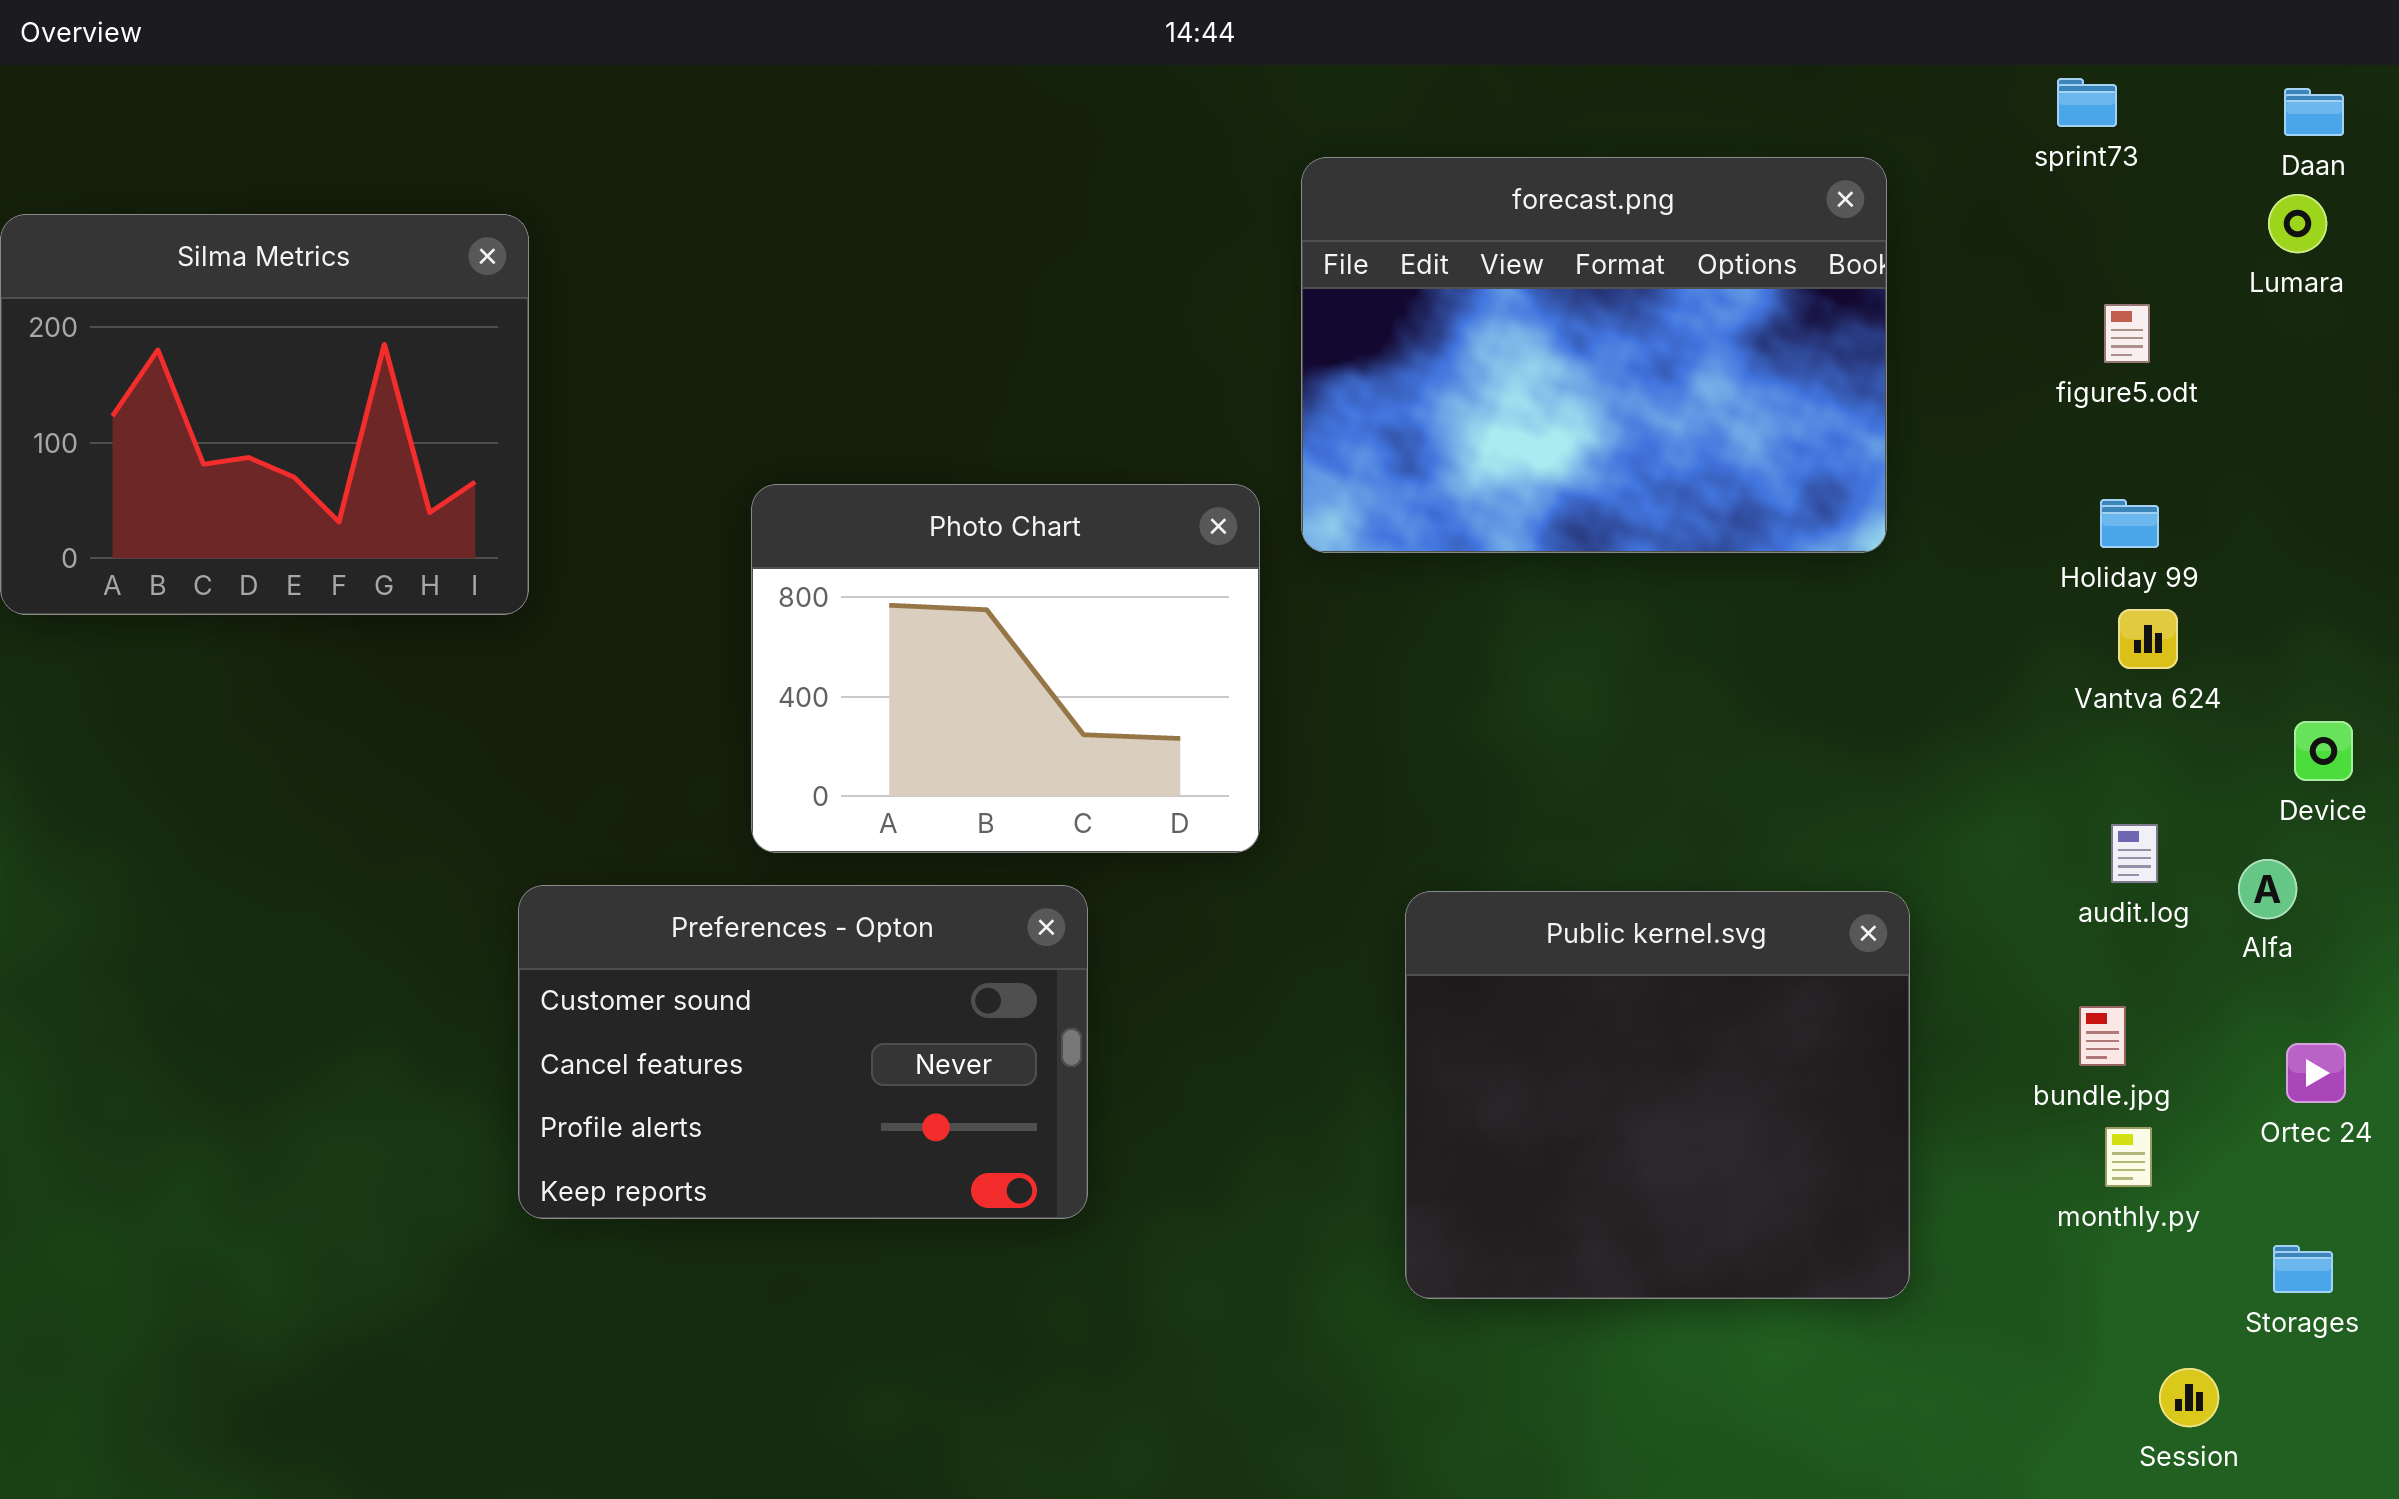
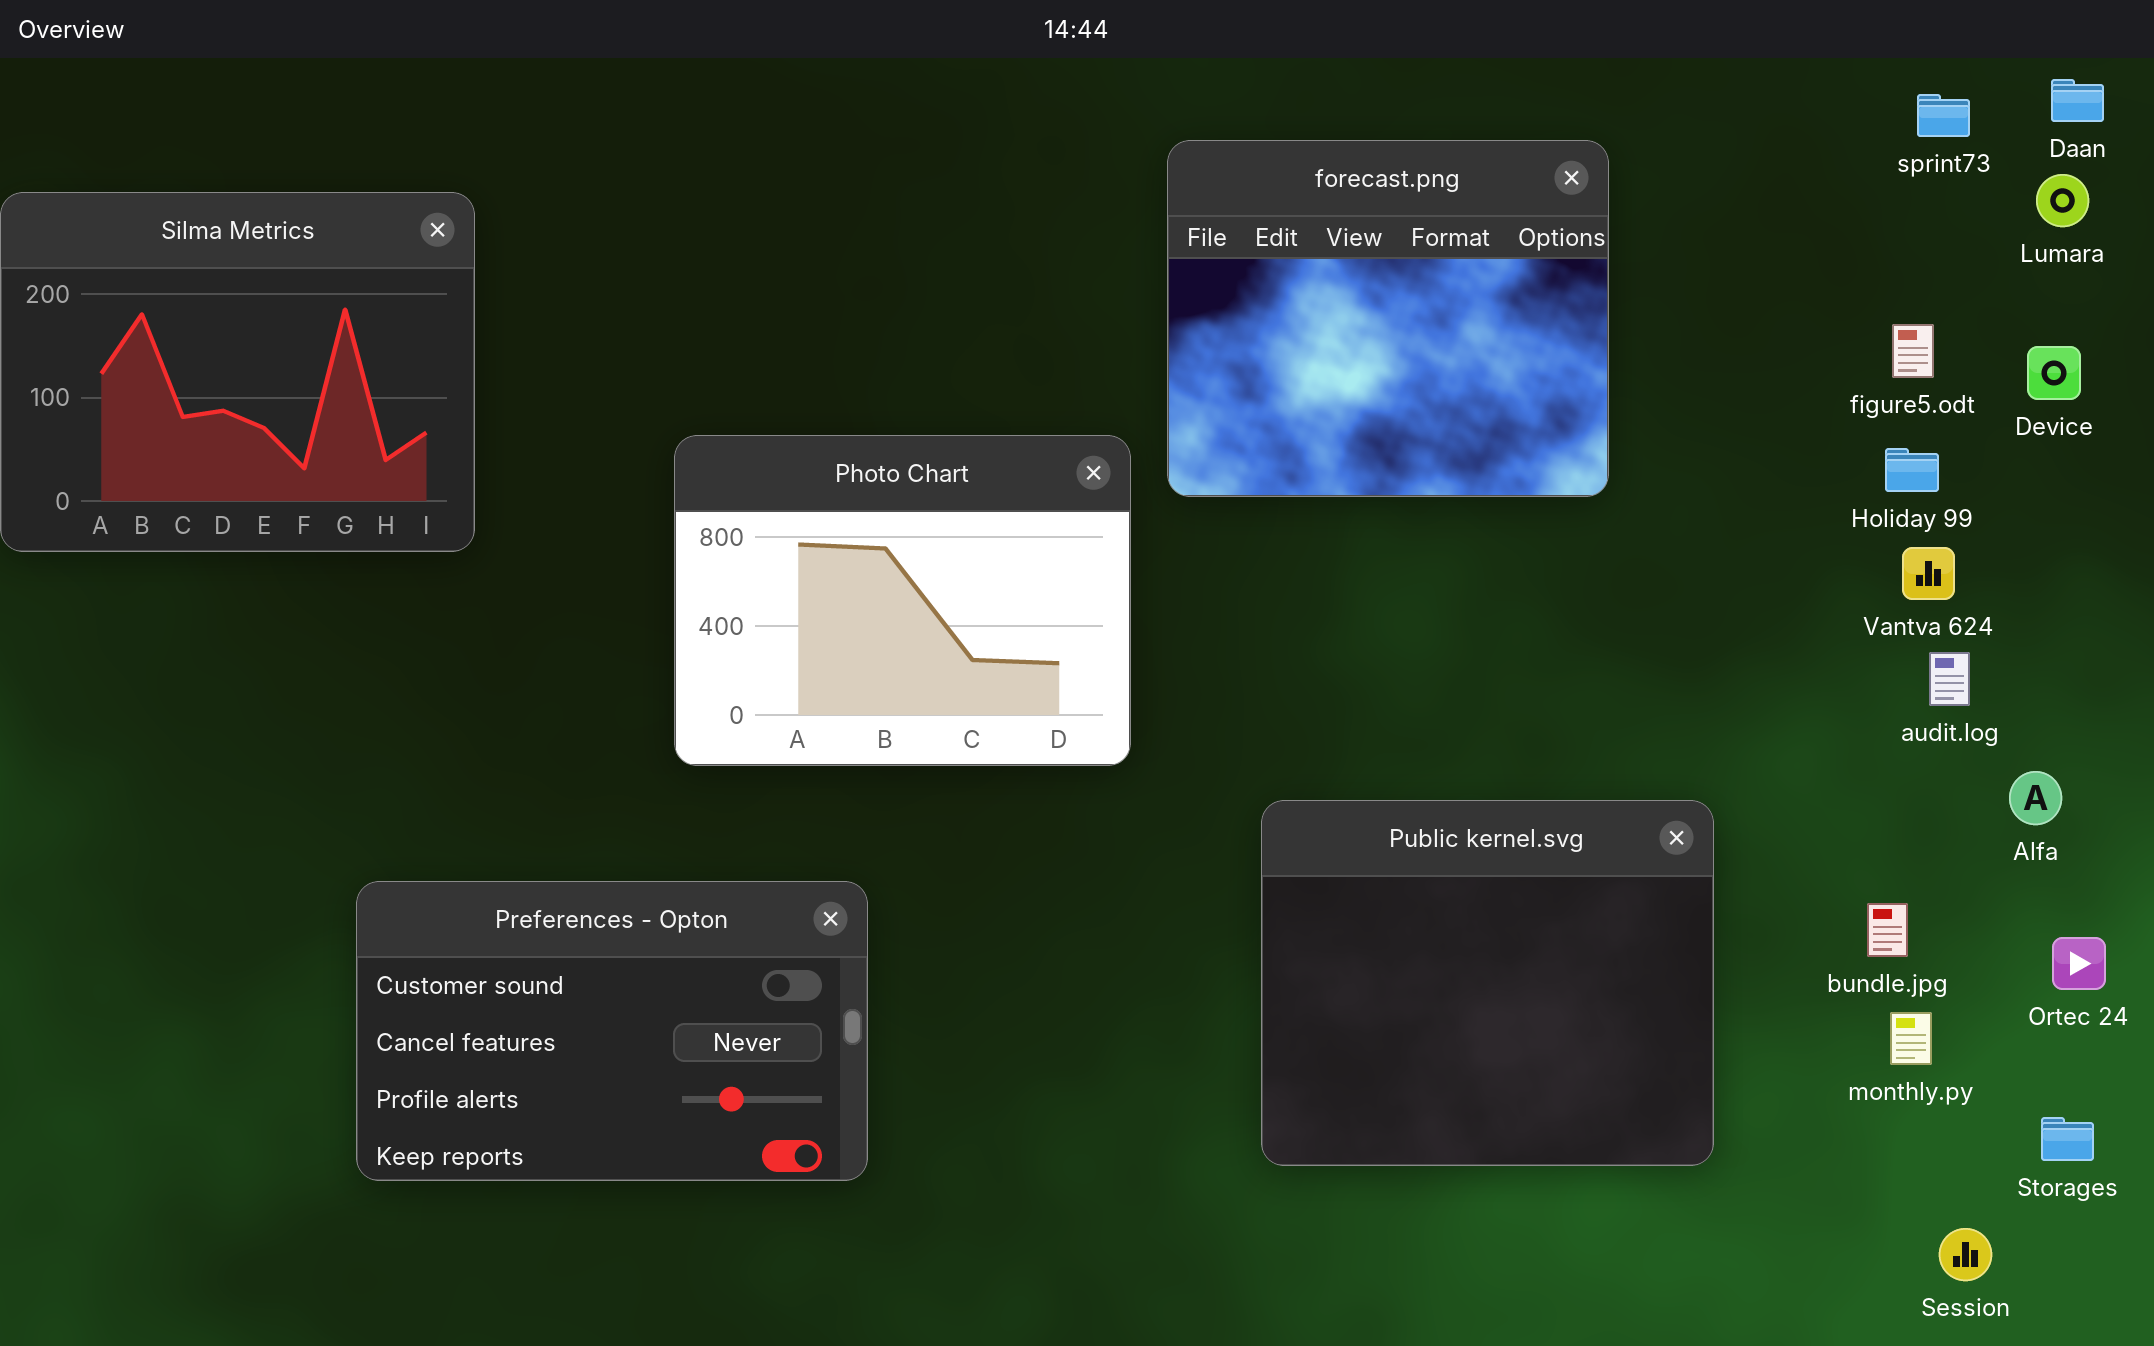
sprint73: [2057,78,2117,127] -> [1917,94,1970,137], moved
forecast.png: [1301,157,1887,553] -> [1167,140,1609,497], resized
figure5.odt: [2104,304,2150,363] -> [1892,324,1934,378], moved
Device: [2294,721,2353,781] -> [2027,346,2081,400], moved
audit.log: [2111,824,2158,883] -> [1929,652,1970,706], moved
Preferences - Opton: [518,885,1088,1219] -> [356,881,868,1181], moved

